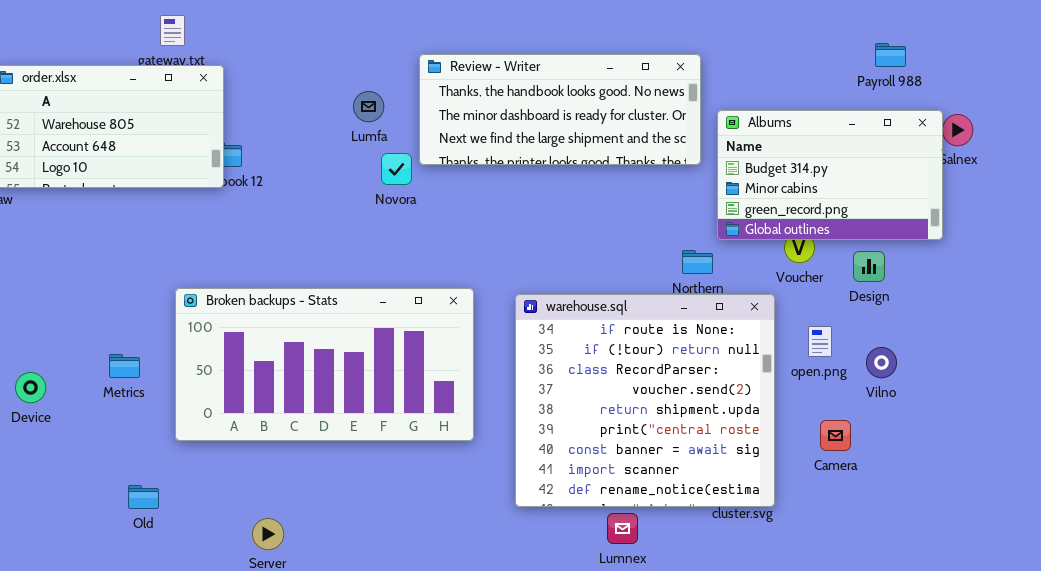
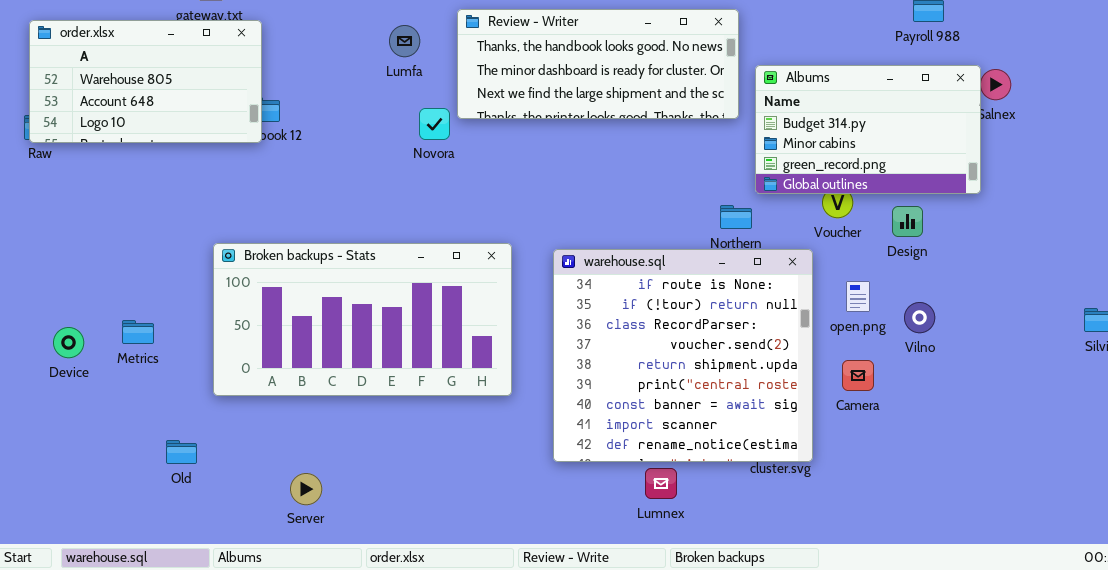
Lumfa: [353,91,384,122] -> [389,25,420,57], moved
Metrics: [109,354,140,378] -> [122,320,154,344], moved
Camera: [820,420,851,451] -> [842,360,874,391], moved

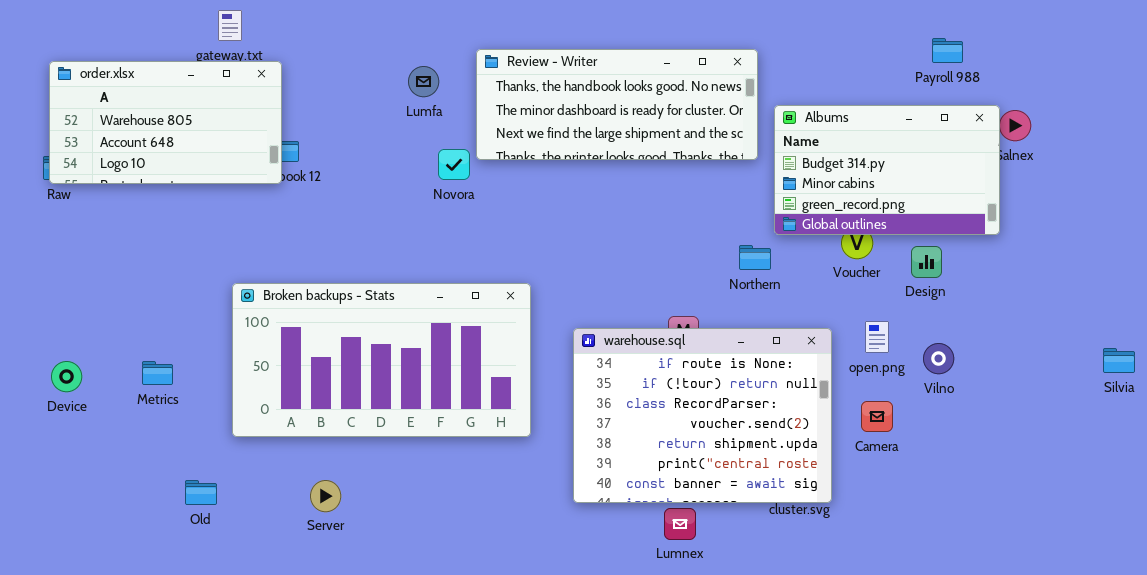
warehouse.sql: [553,249,813,462] -> [573,328,832,503], resized
Device: [53,327,84,358] -> [51,361,82,392], moved
Server: [290,473,322,505] -> [310,480,341,512], moved

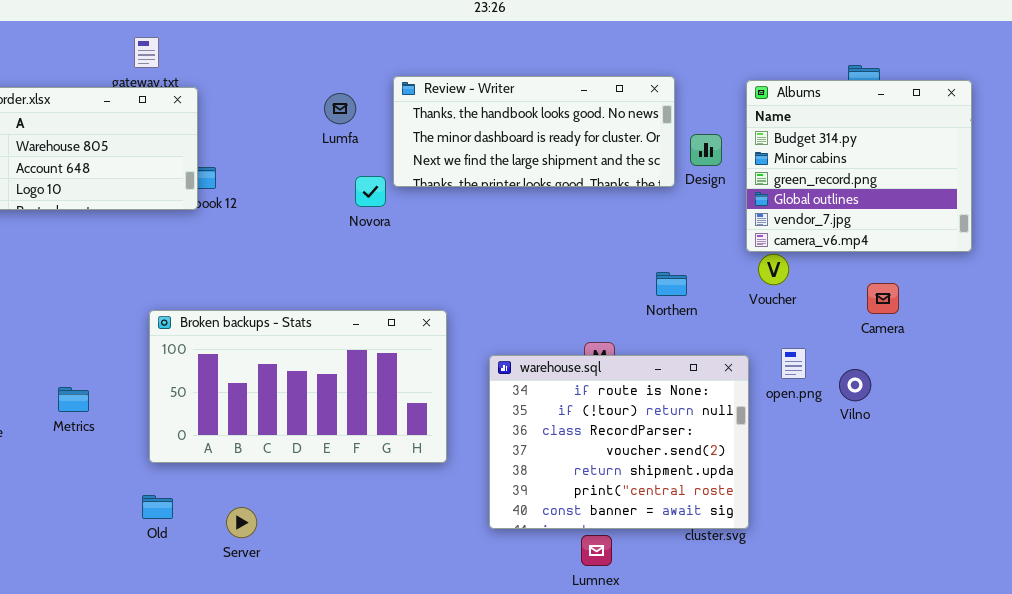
Albums: [774,105,1000,235] -> [746,80,972,252], moved, resized
Design: [911,246,942,278] -> [690,134,722,166], moved
Camera: [861,401,893,432] -> [867,283,899,314], moved
Old: [185,480,217,505] -> [142,495,173,519], moved

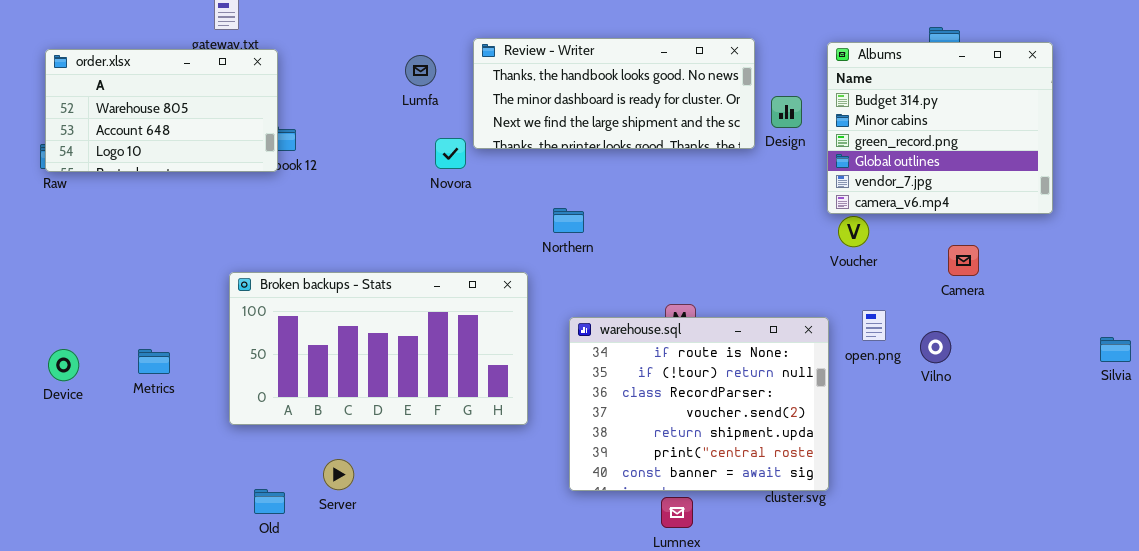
Northern: [656,272,687,296] -> [553,208,584,233], moved
Old: [142,495,173,519] -> [254,489,285,514], moved
Server: [226,507,257,538] -> [323,459,354,490], moved

